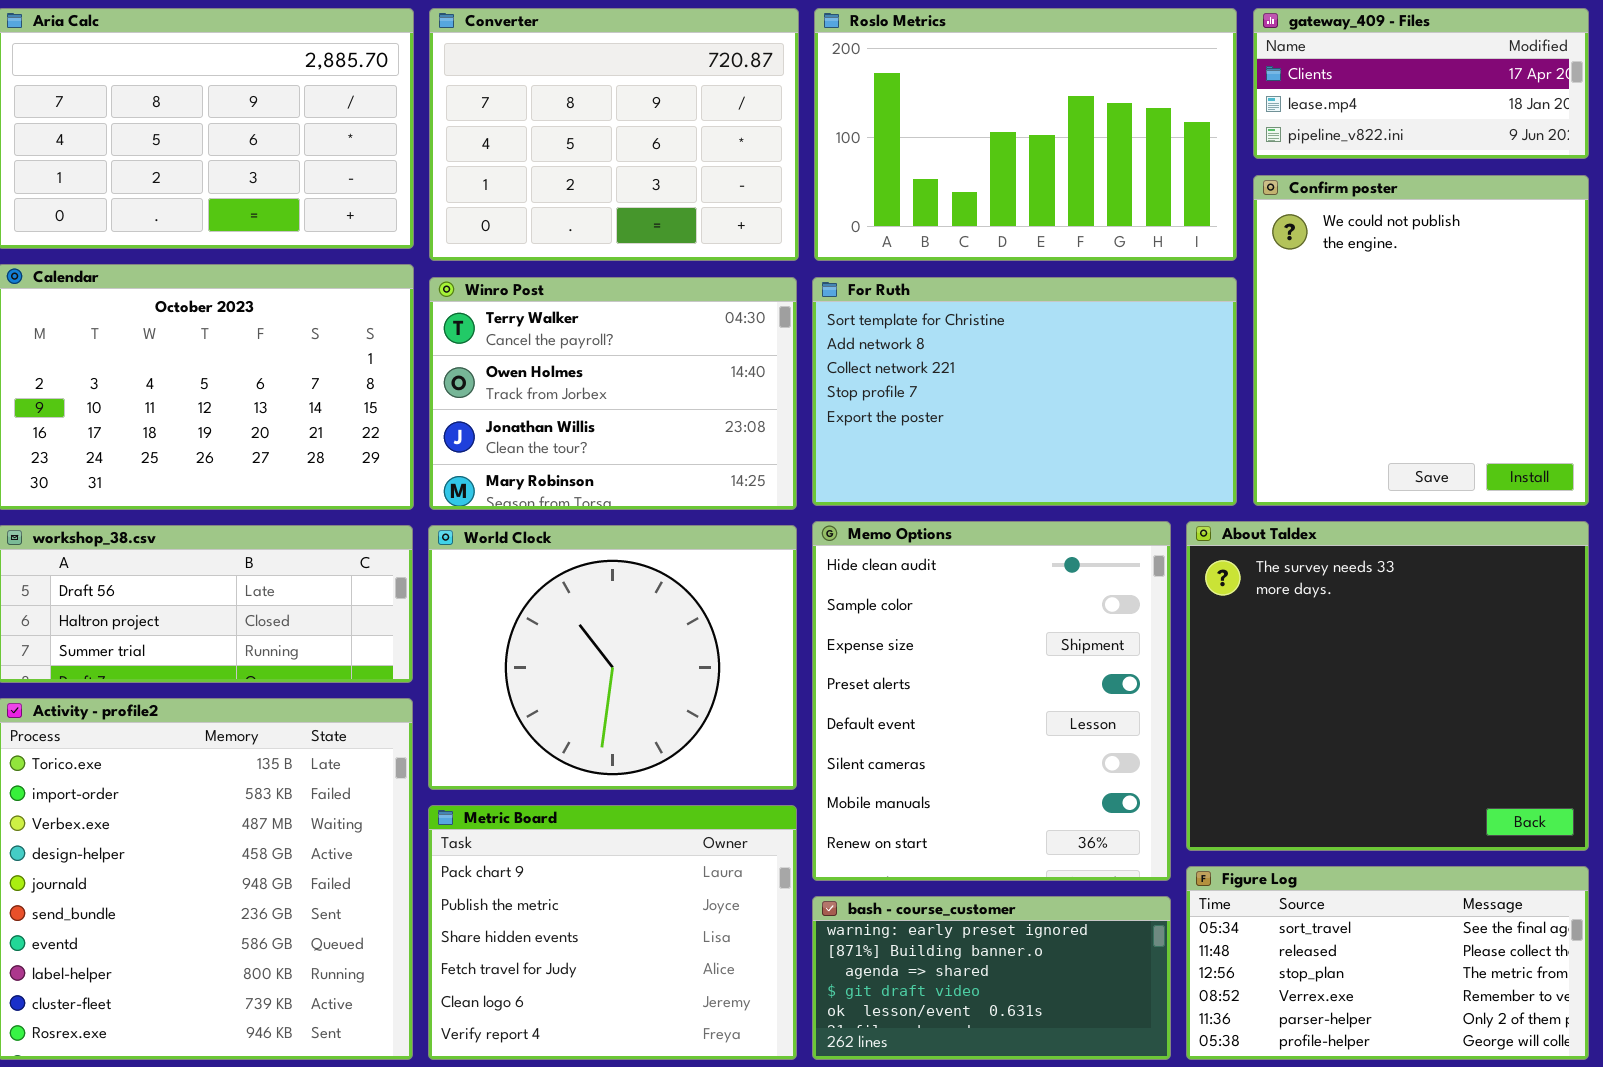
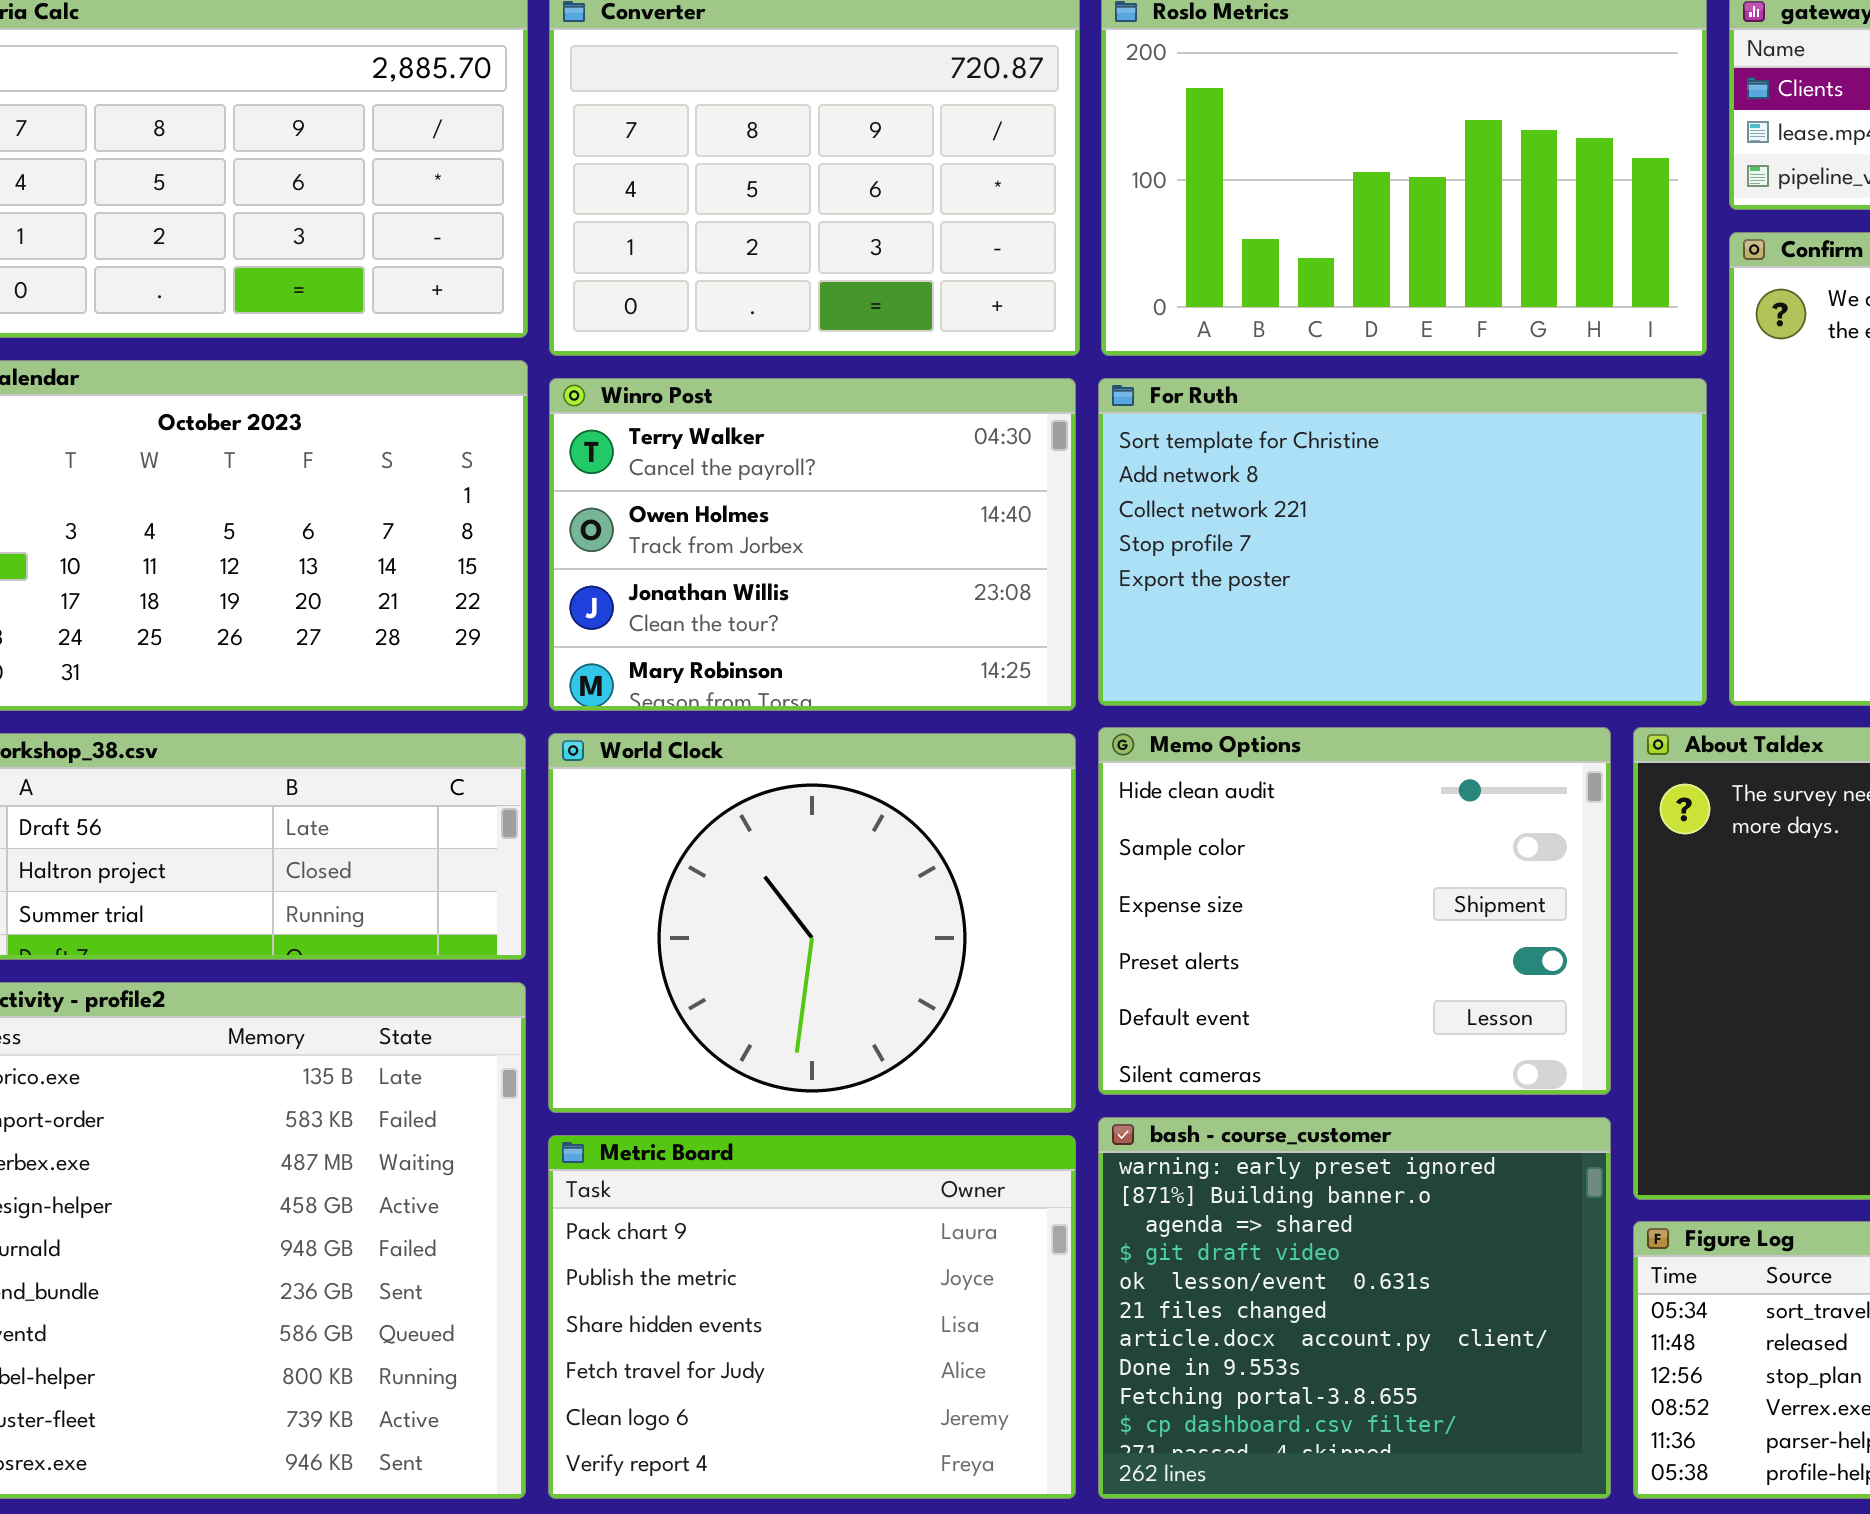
Memo Options: [812,521,1171,881] -> [1098,727,1611,1095], resized
bash - course_customer: [812,896,1171,1060] -> [1098,1117,1611,1499], resized

